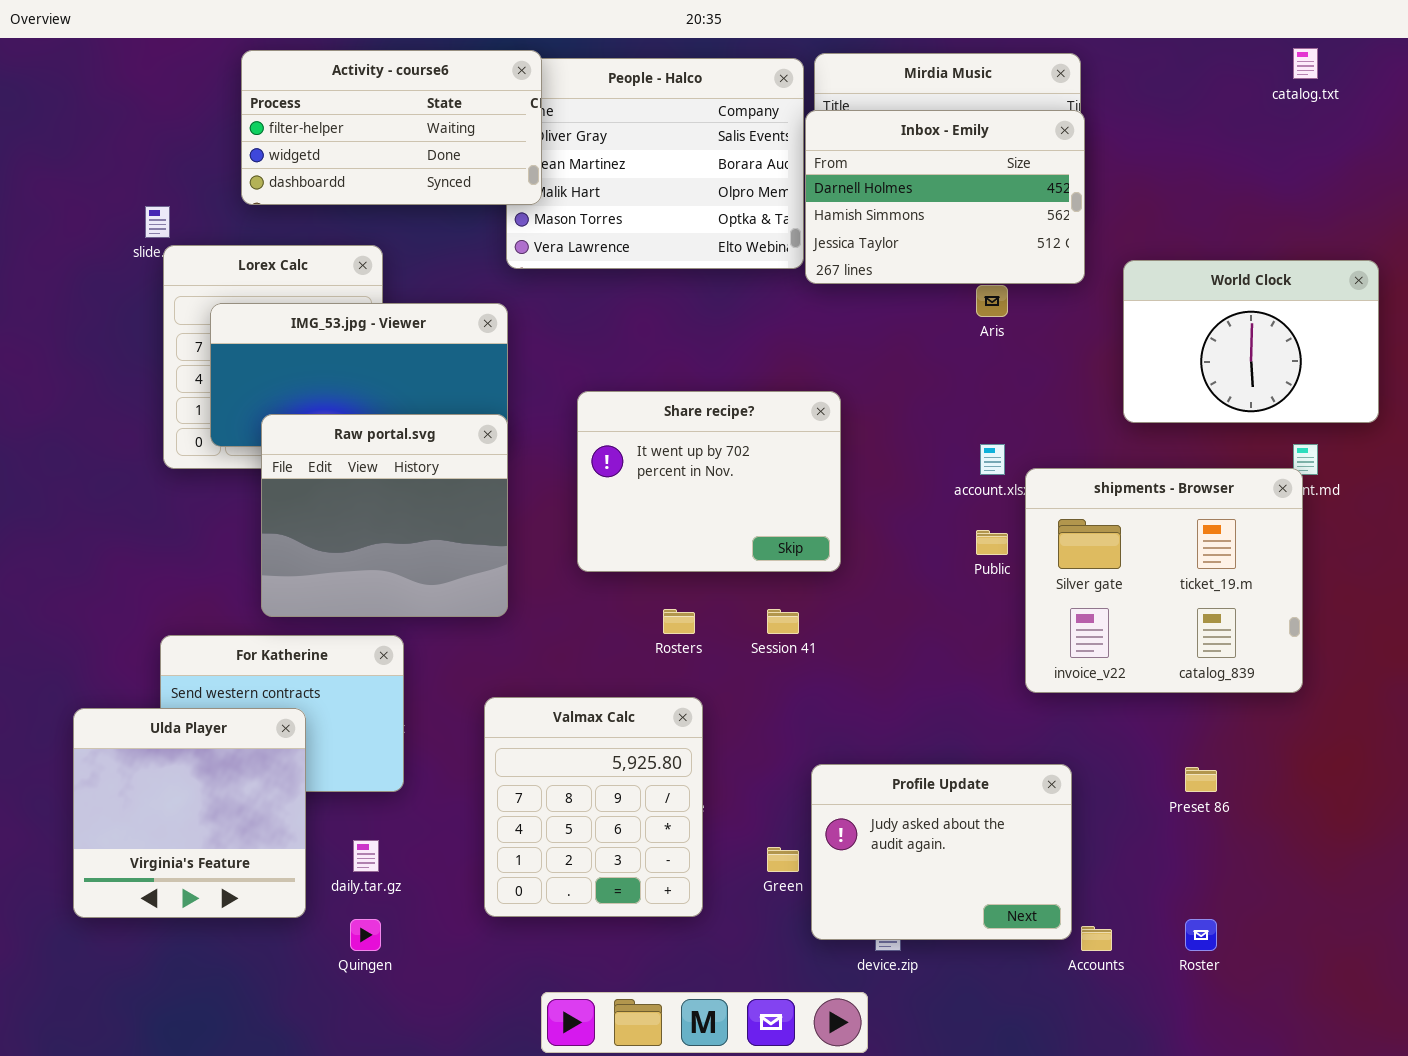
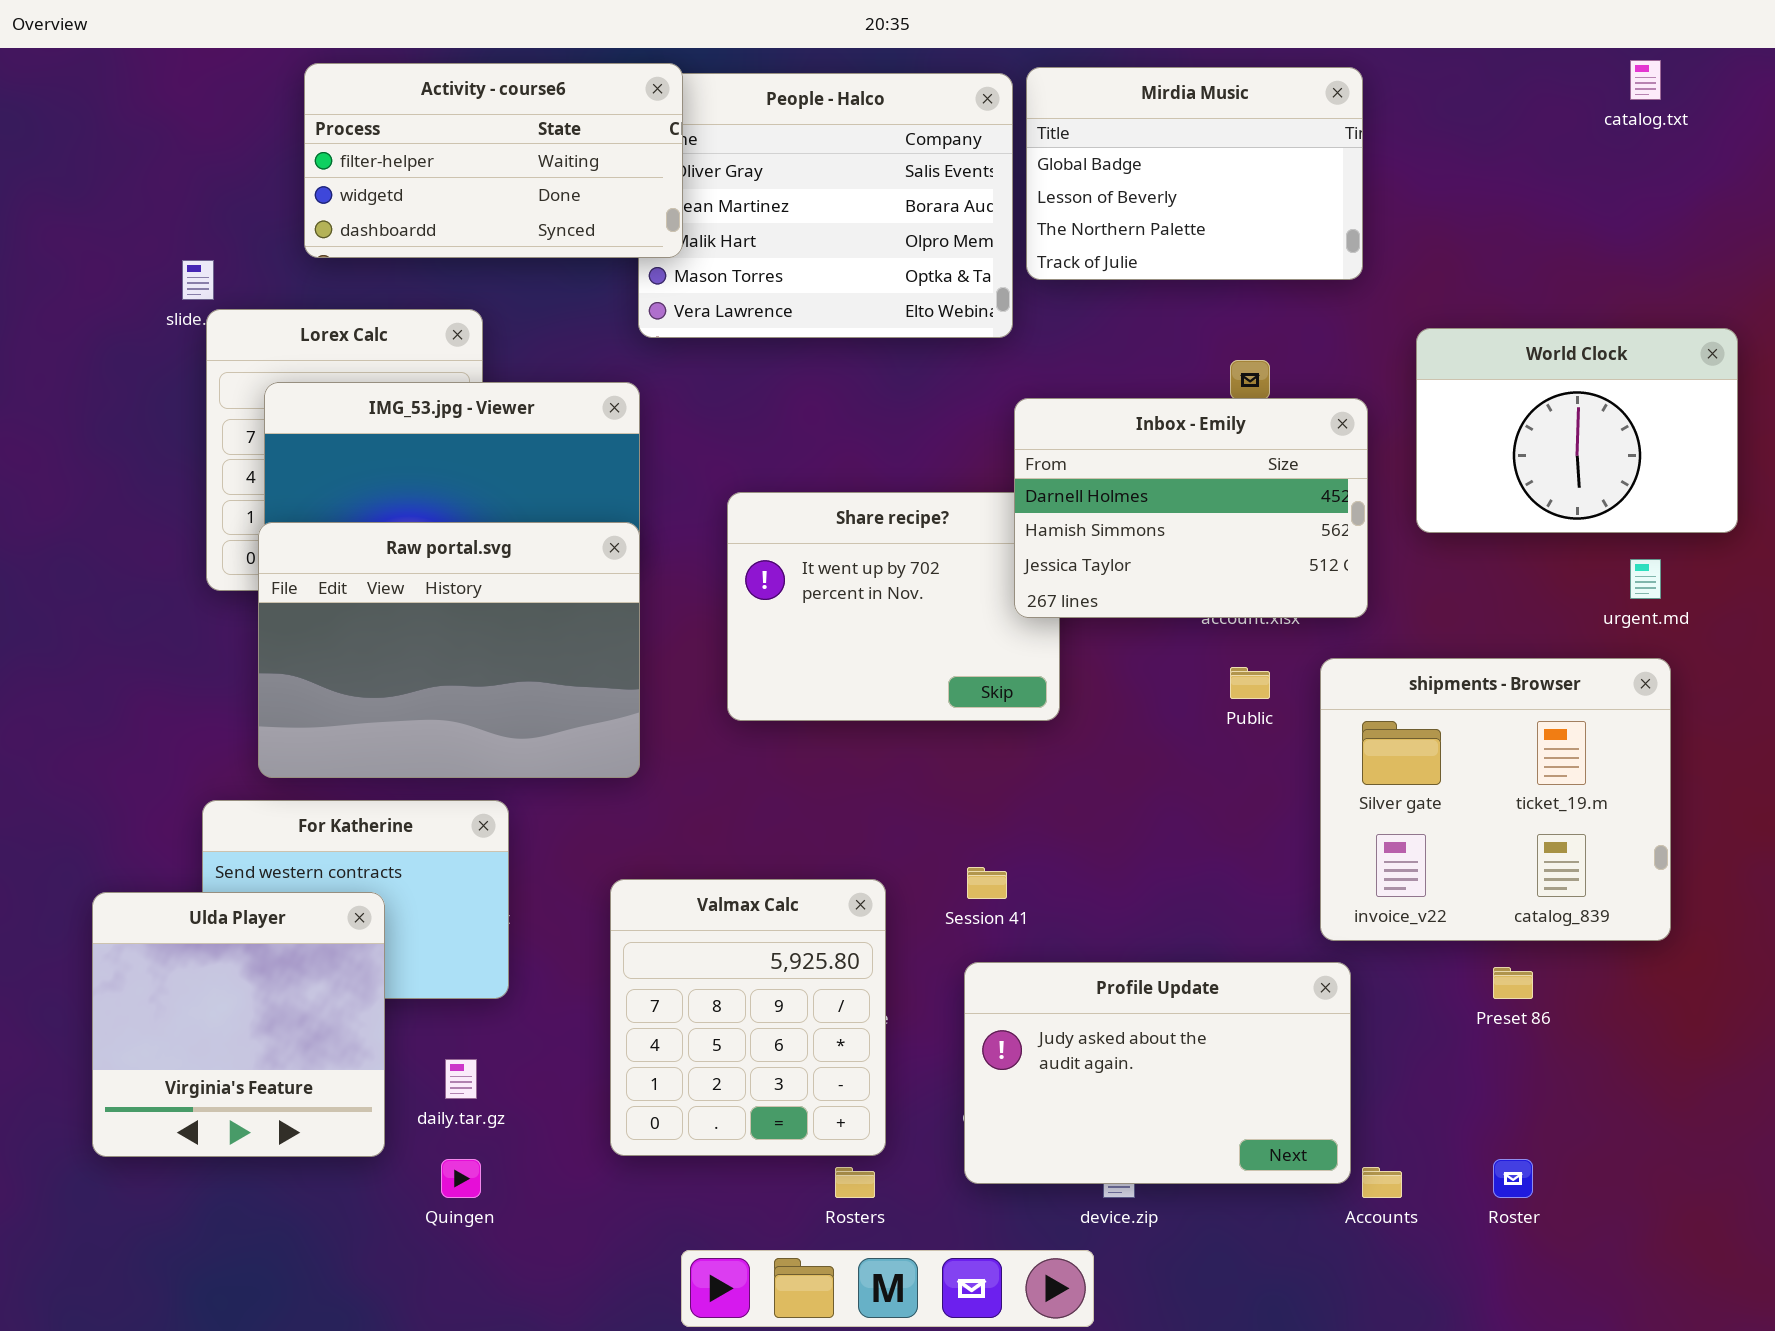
Inbox - Emily: [805,110,1085,284] -> [1014,398,1368,618], moved
Raw portal.svg: [261,414,508,617] -> [258,522,640,778], resized
shipments - Browser: [1025,468,1303,693] -> [1320,658,1671,941], moved
Rosters: [663,609,695,634] -> [835,1167,875,1198], moved
Session 41: [767,609,799,634] -> [967,867,1007,899], moved
Profile Update: [811,764,1072,940] -> [964,962,1351,1184], resized

